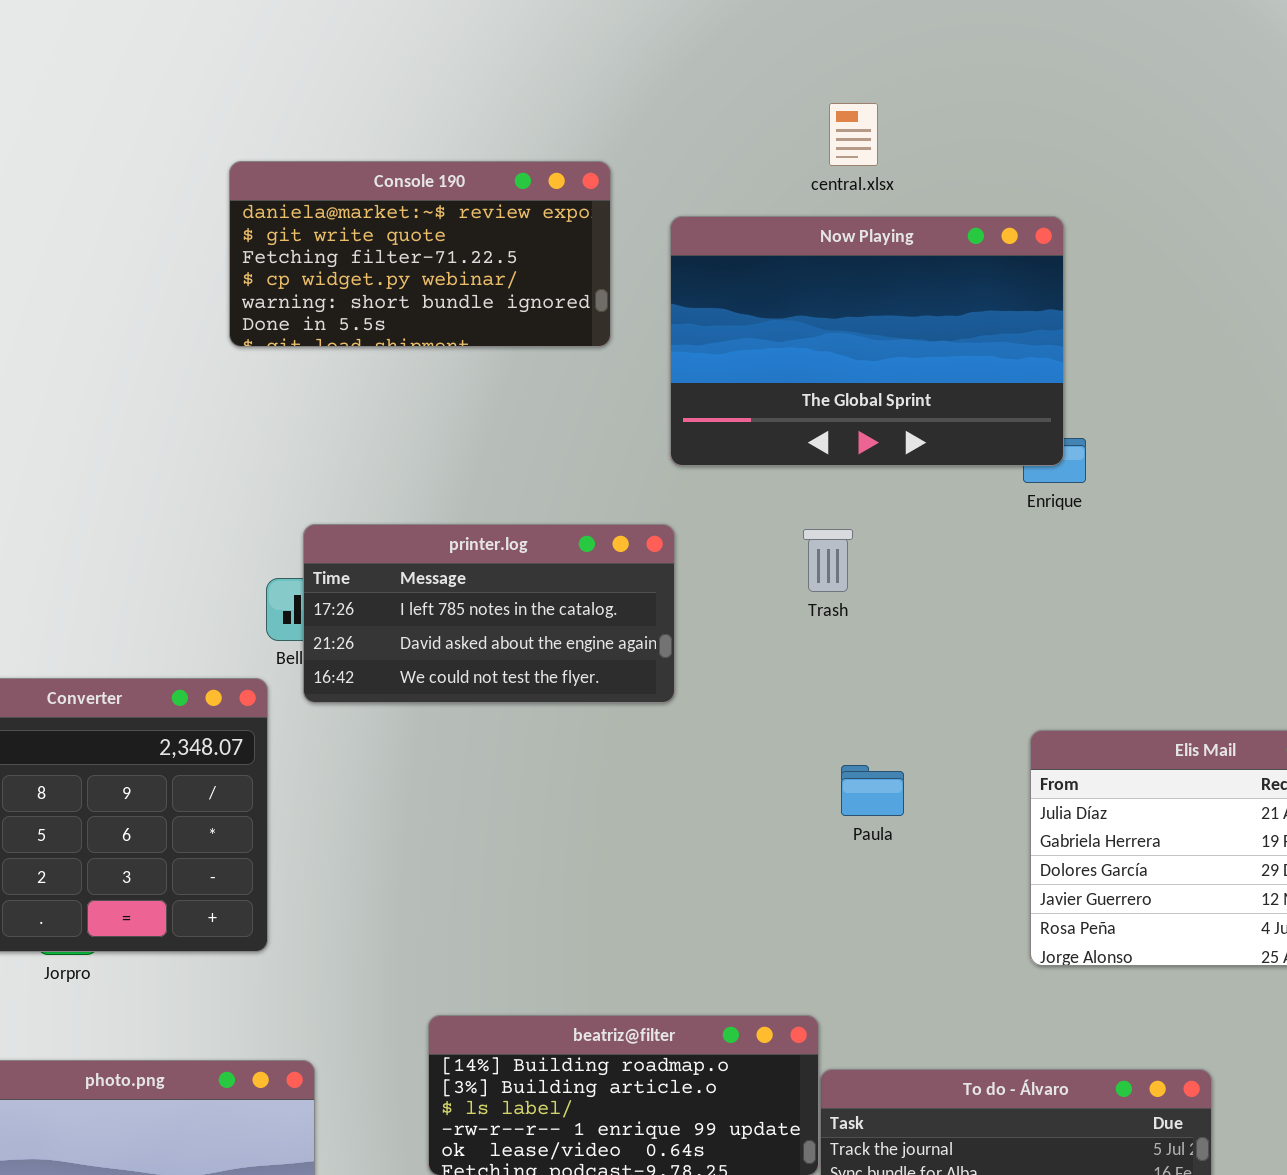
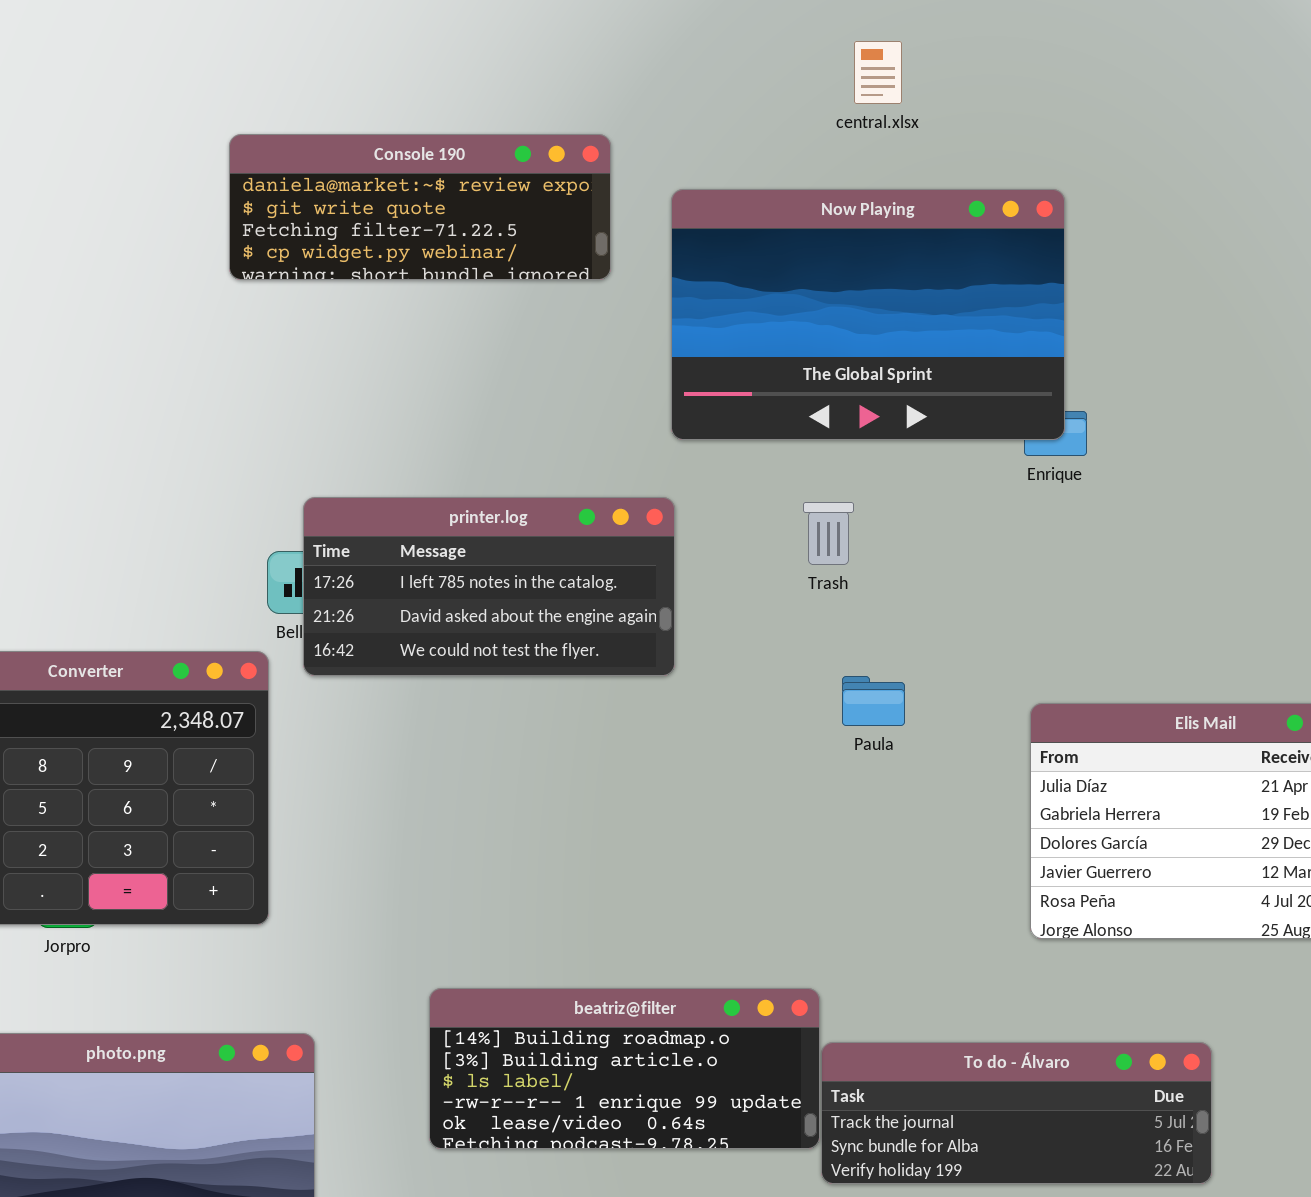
central.xlsx: [829,103,878,166] -> [854,41,902,104], moved
Console 190: [229,161,611,347] -> [229,134,611,280], resized
Paula: [841,765,904,816] -> [842,676,905,726], moved

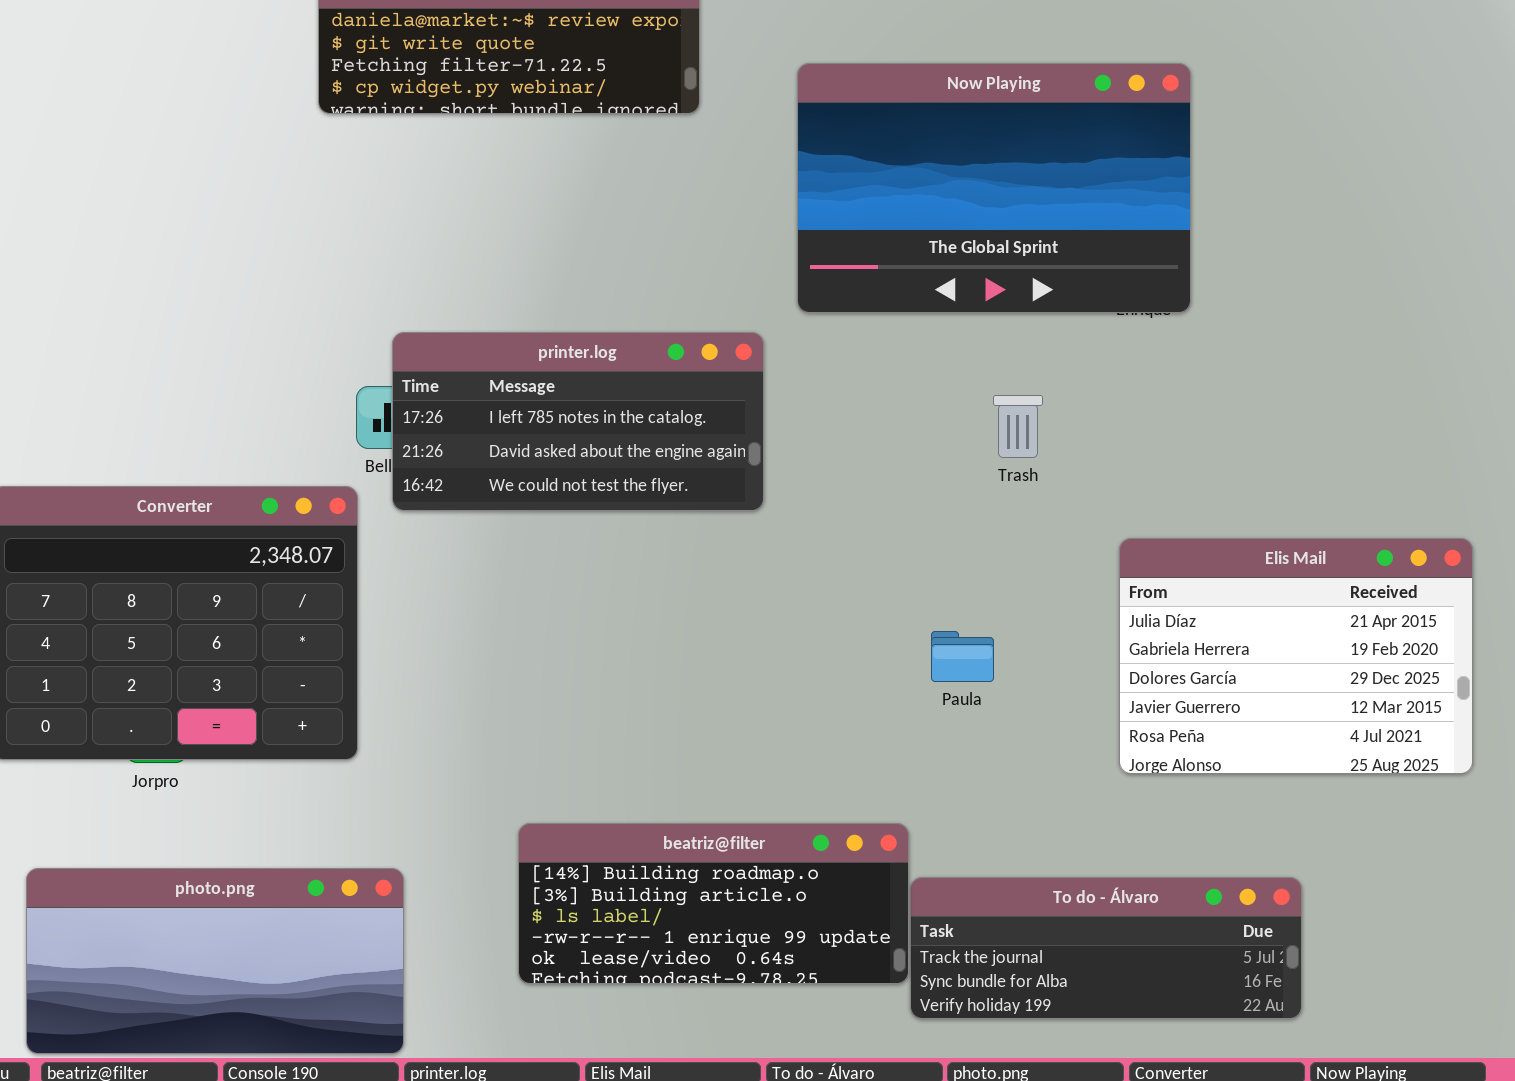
Now Playing: [671,189,1065,440] -> [797,63,1191,313], moved
Trash: [803,502,854,565] -> [993,395,1043,458], moved
Paula: [842,676,905,726] -> [931,631,994,682], moved

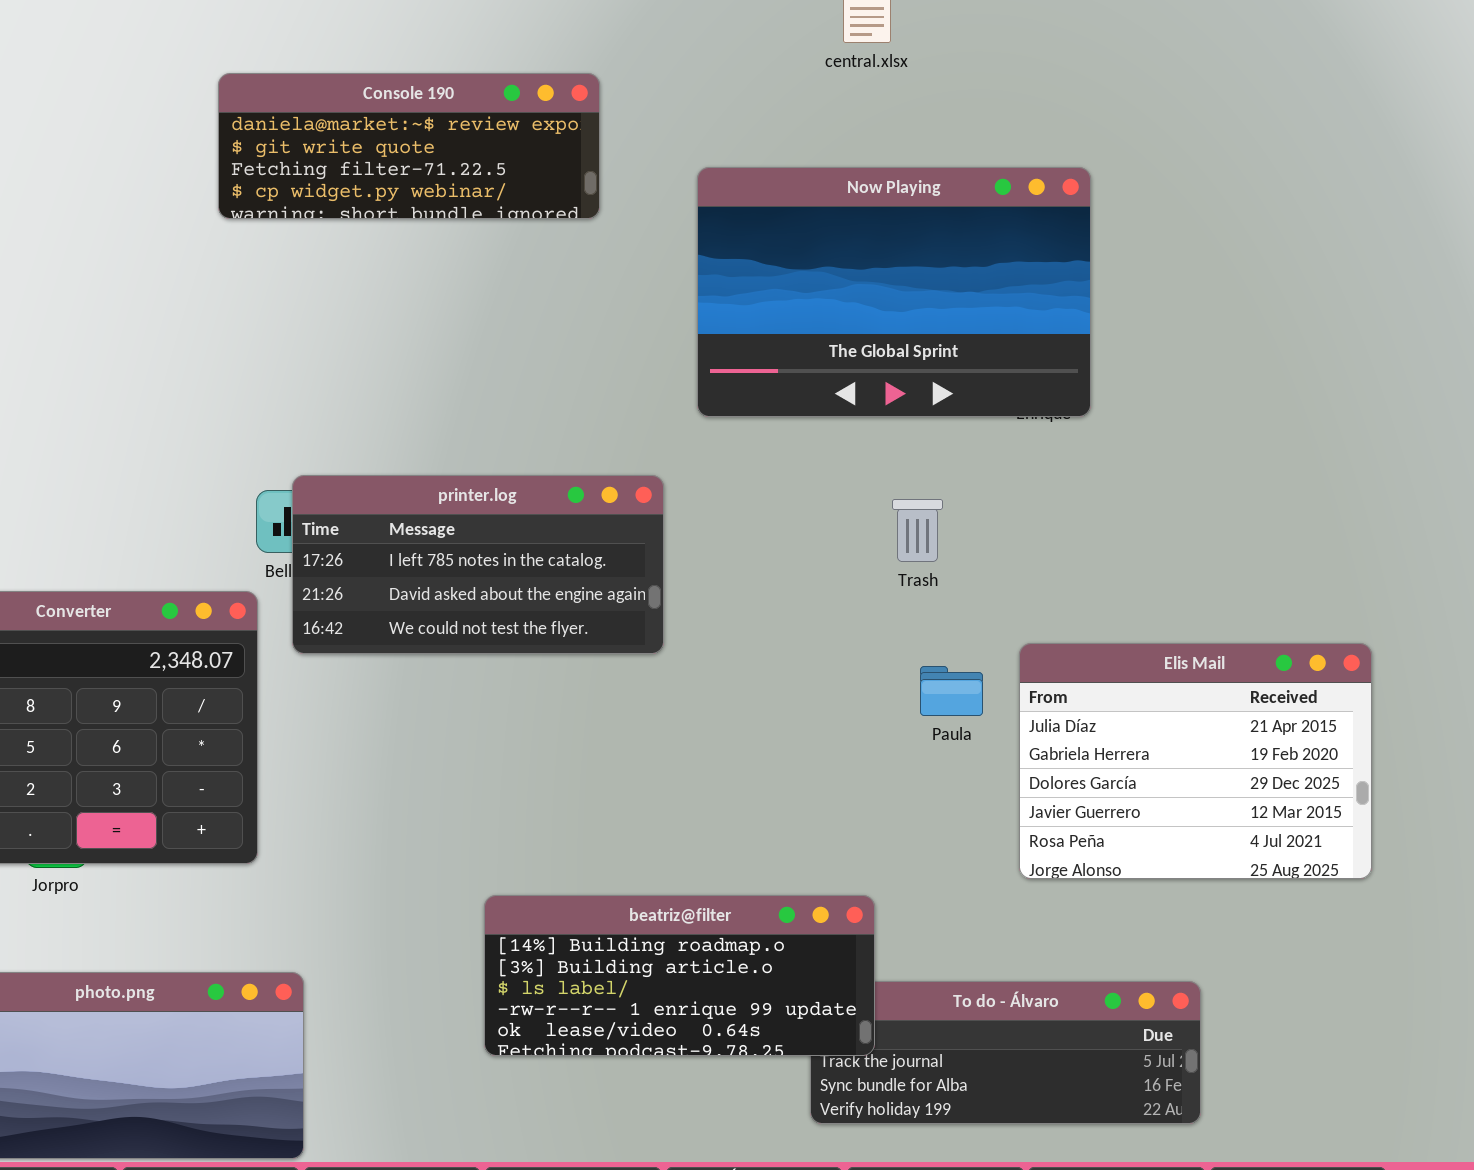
printer.log: [392,332,764,511] -> [292,475,664,654], moved
Paula: [931,631,994,682] -> [920,666,983,716], moved
beatriz@filter: [518,823,909,984] -> [484,895,875,1056], moved

